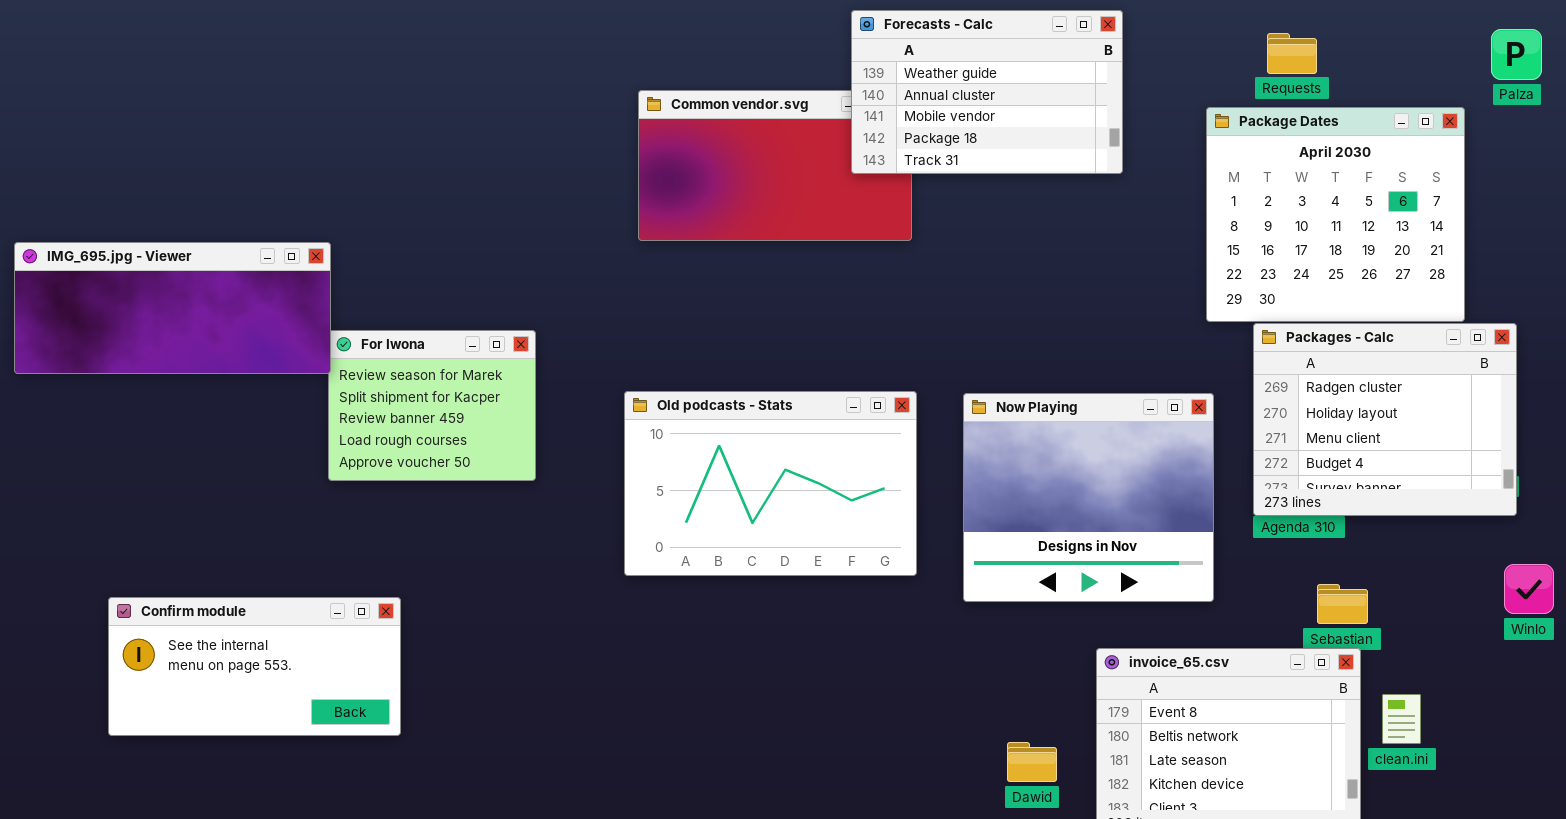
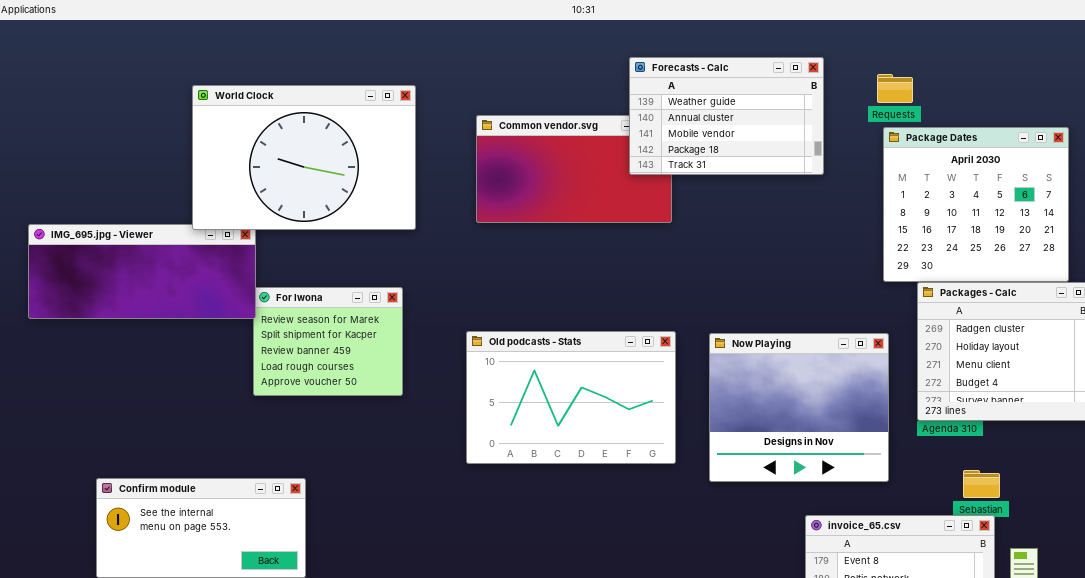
Requests: [1267,33,1317,74] -> [877,74,913,103], moved
World Clock: none -> [192,85,416,230], opened

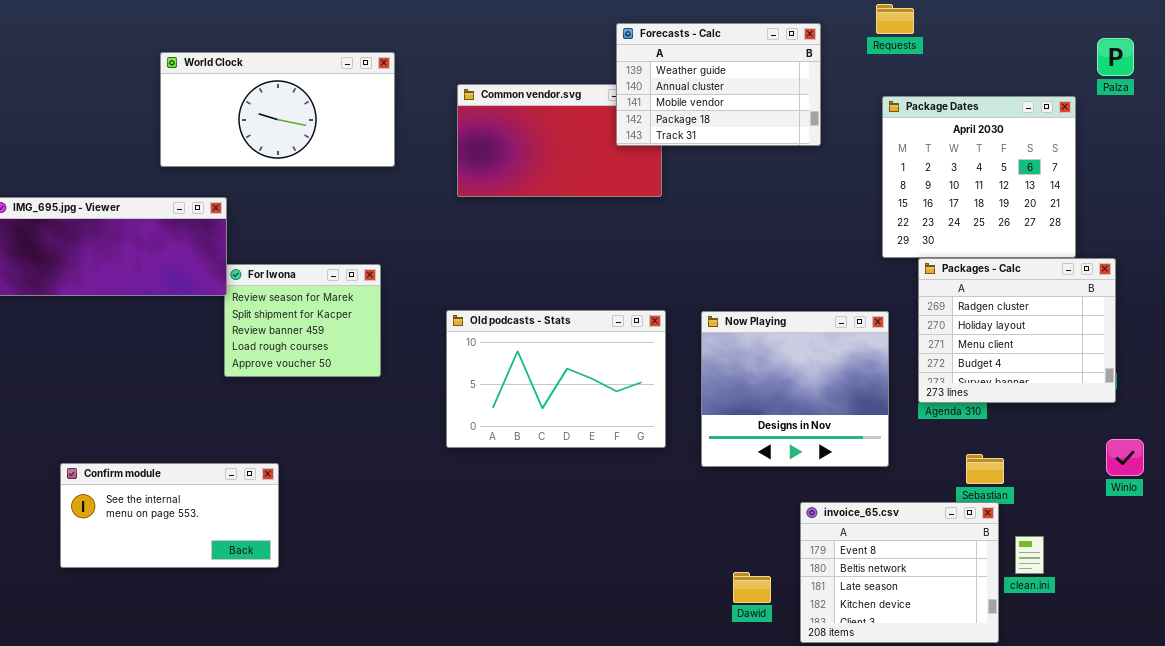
Requests: [877,74,913,103] -> [876,4,914,34], moved
World Clock: [192,85,416,230] -> [160,52,395,167], resized

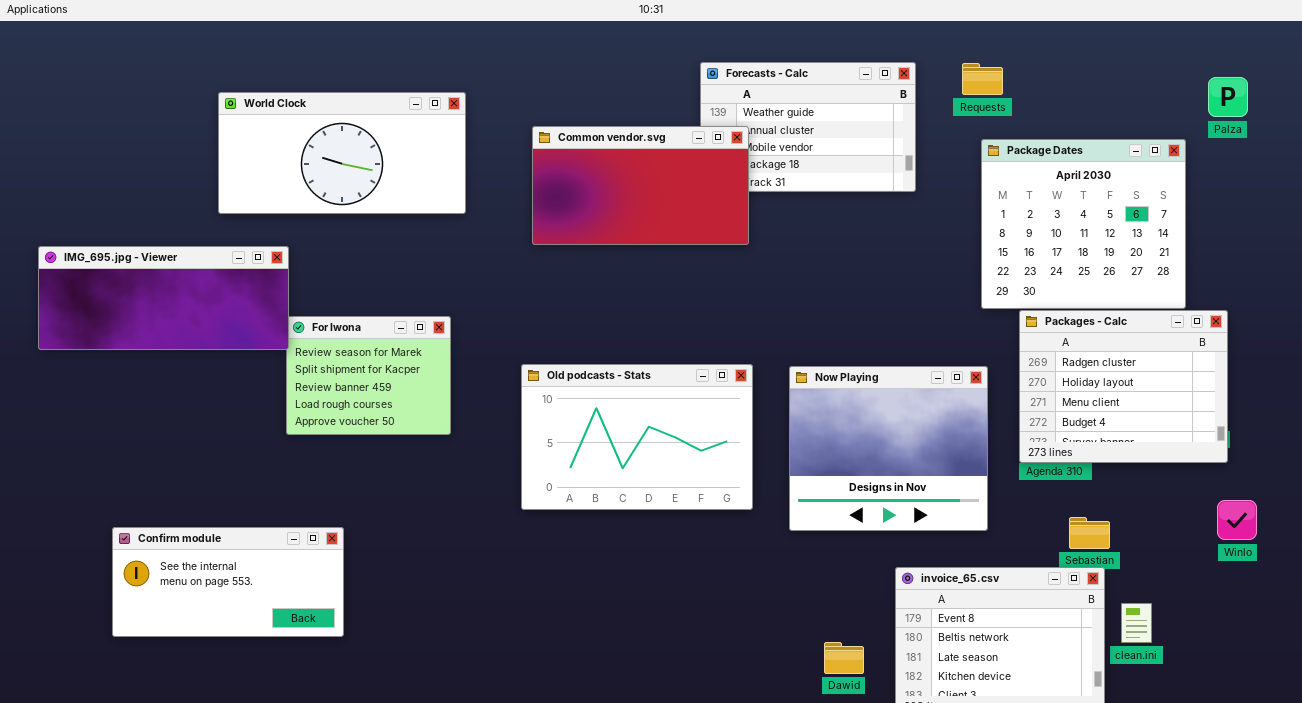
Requests: [876,4,914,34] -> [962,63,1003,95], moved
Common vendor.svg: [457,84,662,197] -> [532,126,749,245], raised

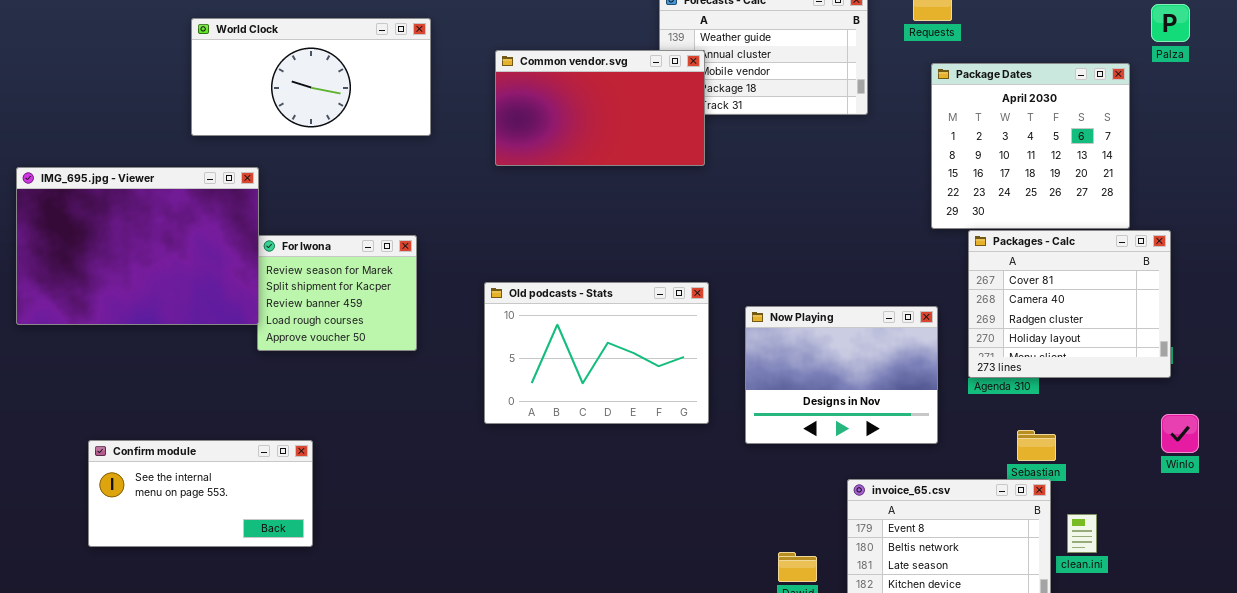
IMG_695.jpg - Viewer: [38,246,289,350] -> [16,167,259,325], resized
Packages - Calc: [1019,310,1228,463] -> [968,230,1171,378], scrolled up 2 rows
Now Playing: [789,366,988,531] -> [745,306,938,444], resized

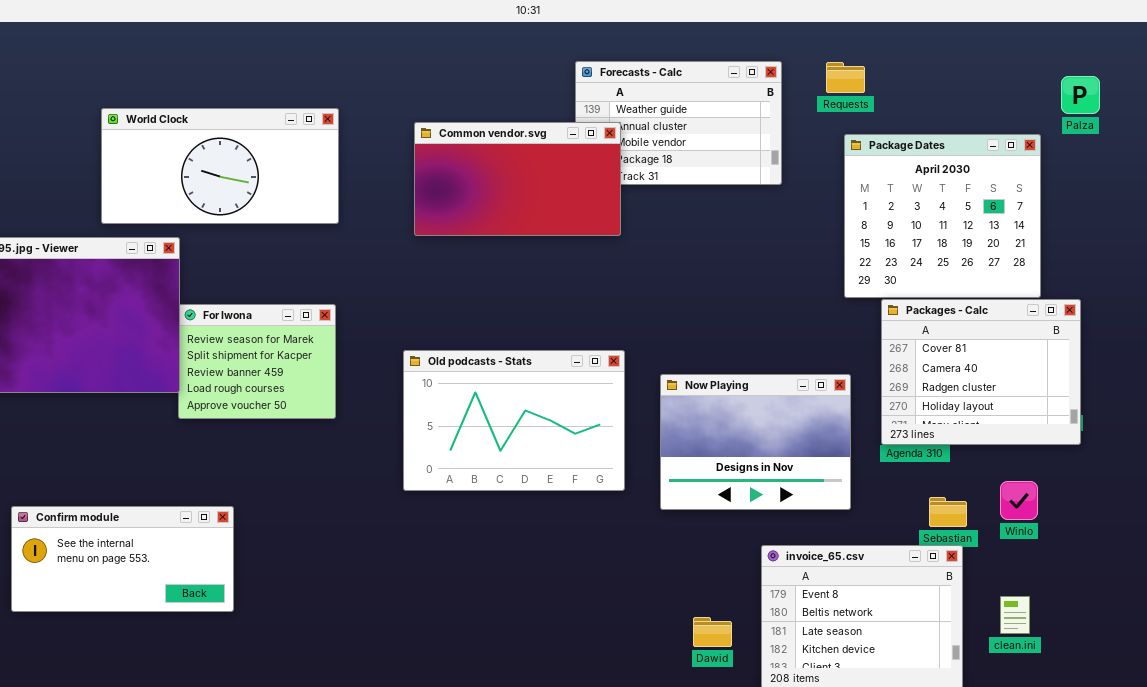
World Clock: [191,18,431,136] -> [101,108,339,224], moved
Winlo: [1161,414,1199,453] -> [1000,481,1038,520], moved
clean.ini: [1067,514,1097,553] -> [1000,596,1030,634], moved

